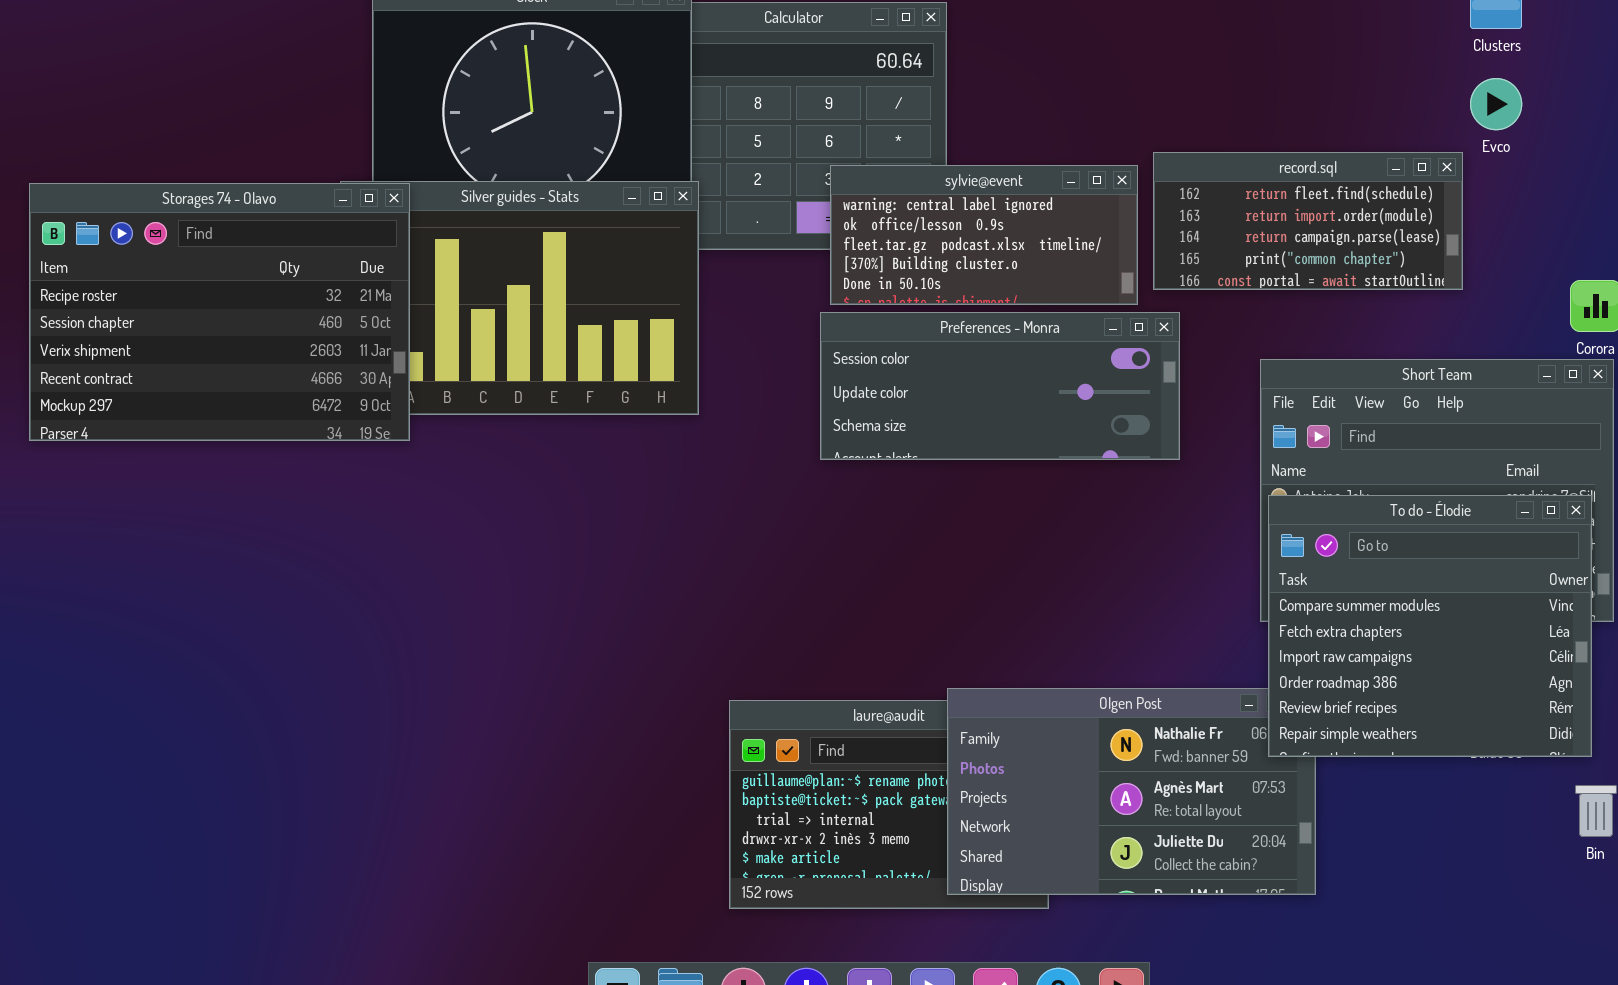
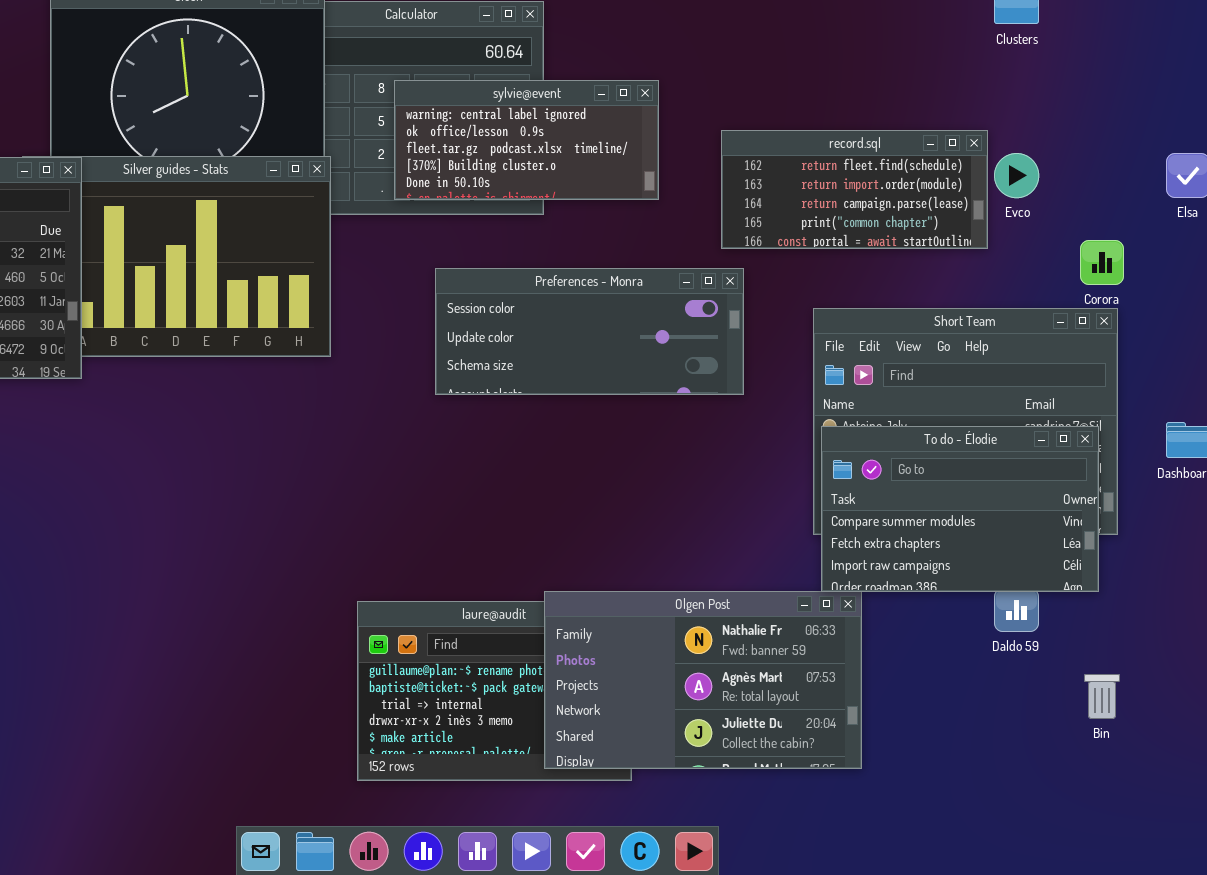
Evco: [1470,78,1522,130] -> [994,153,1039,198], moved
sylvie@event: [830,165,1138,305] -> [394,80,659,200], moved
To do - Élodie: [1268,495,1592,757] -> [821,426,1099,592], resized

